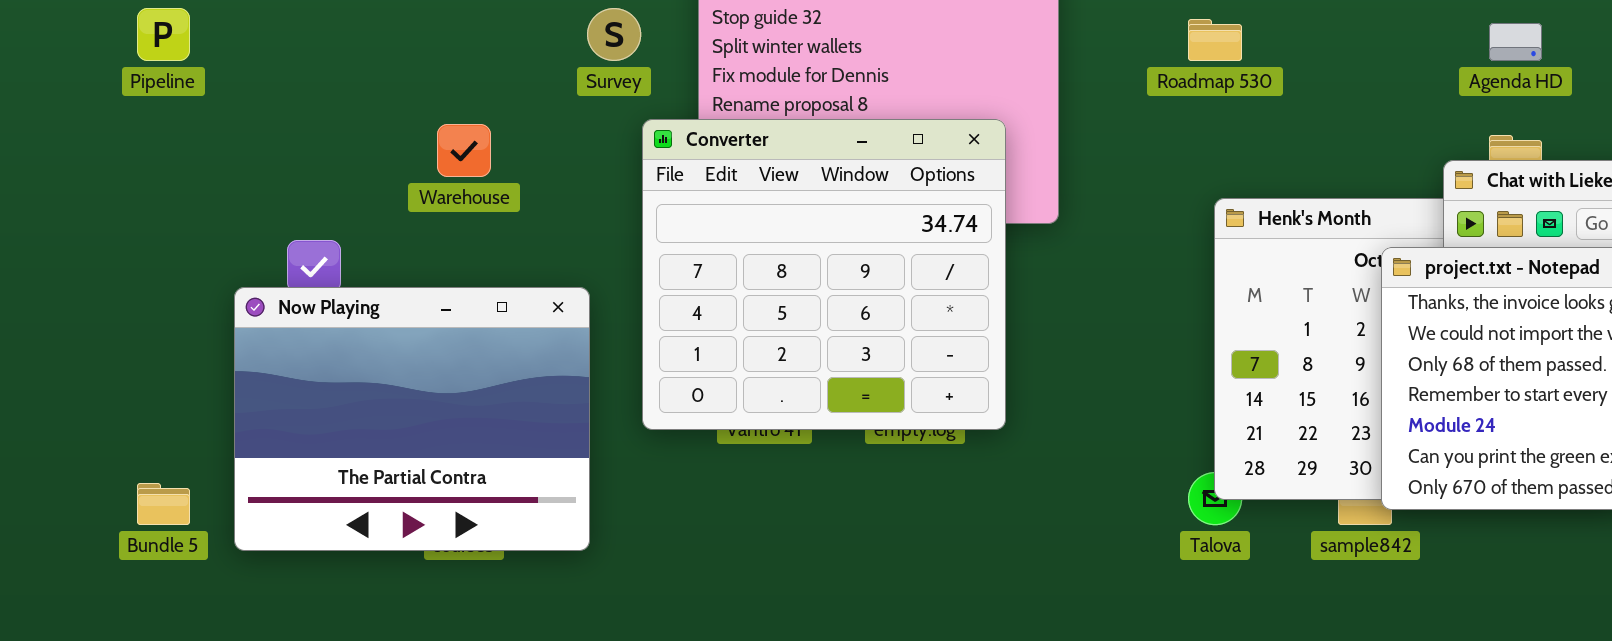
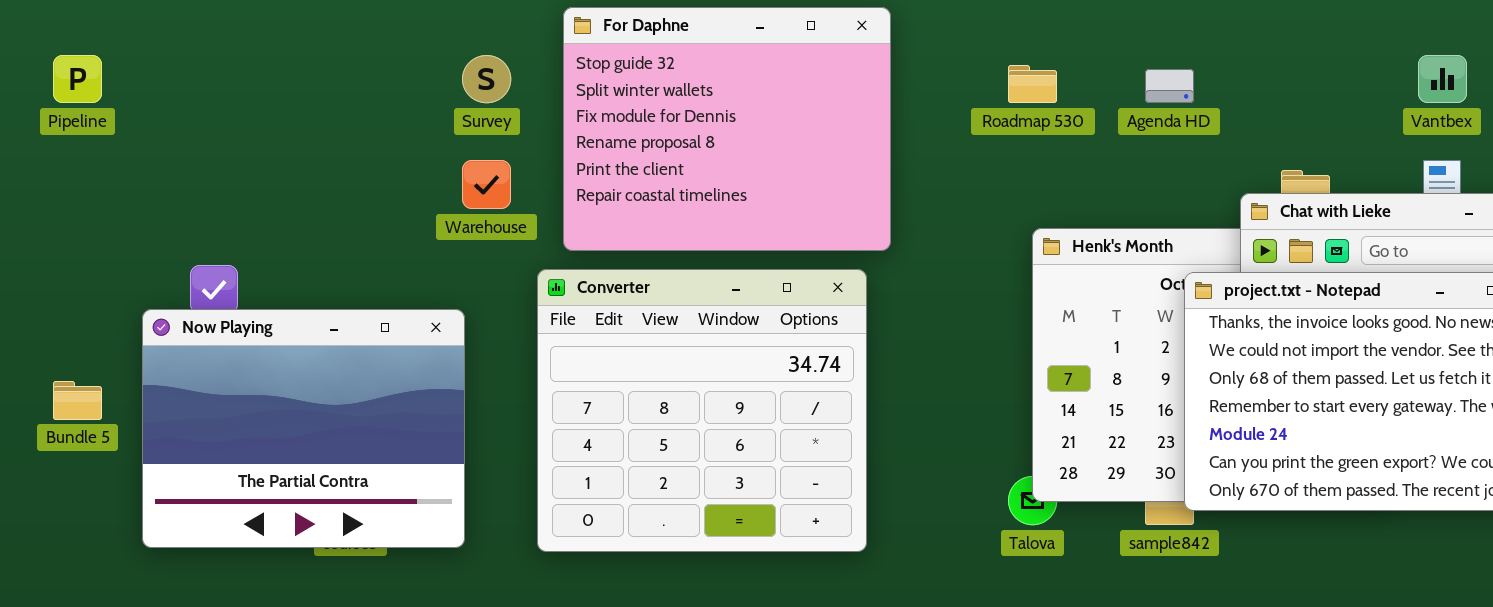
Agenda HD: [1489,23,1542,61] -> [1145,69,1194,103], moved
Converter: [642,119,1006,430] -> [537,269,867,552], moved
Warehouse: [437,124,491,177] -> [462,160,511,209], moved
Bundle 5: [137,483,190,525] -> [53,381,102,420], moved

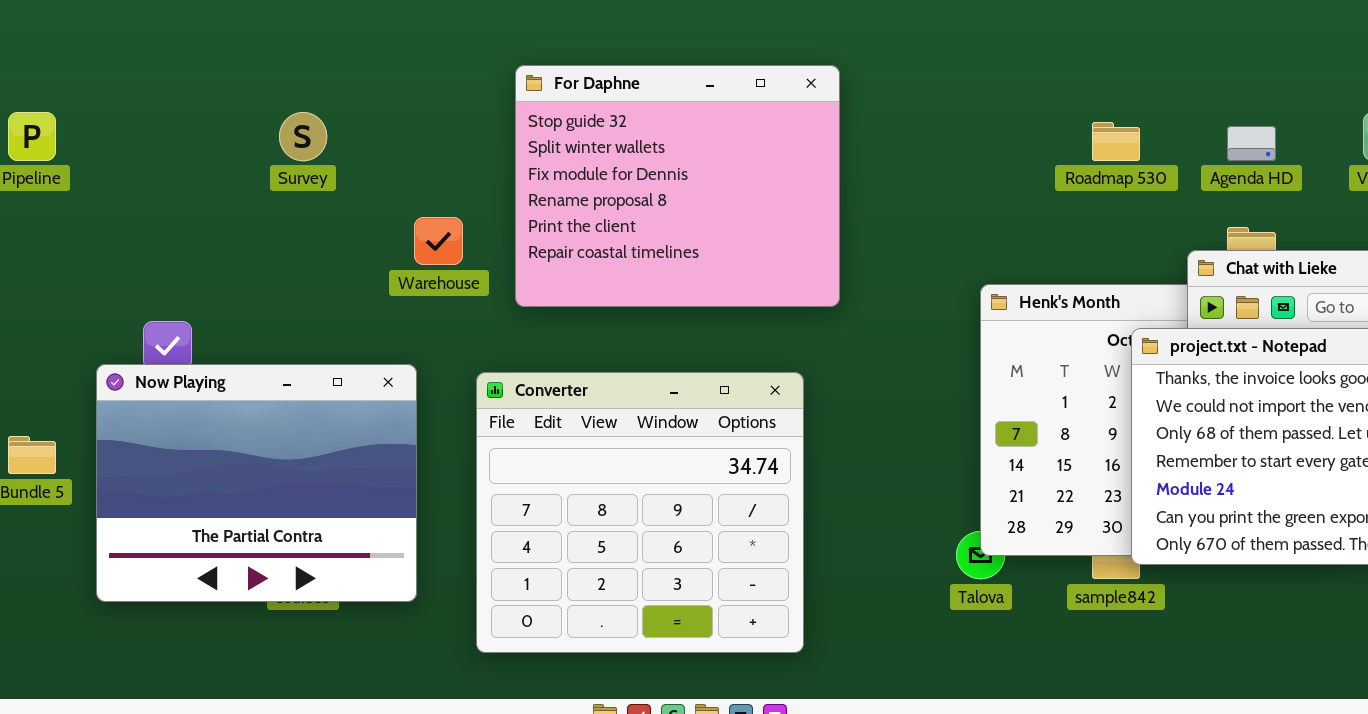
Survey: [462,55,511,103] -> [279,112,327,161], moved
Roadmap 530: [1008,65,1057,103] -> [1092,122,1140,161], moved
Agenda HD: [1145,69,1194,103] -> [1227,126,1276,161], moved
Converter: [537,269,867,552] -> [476,372,804,653], moved

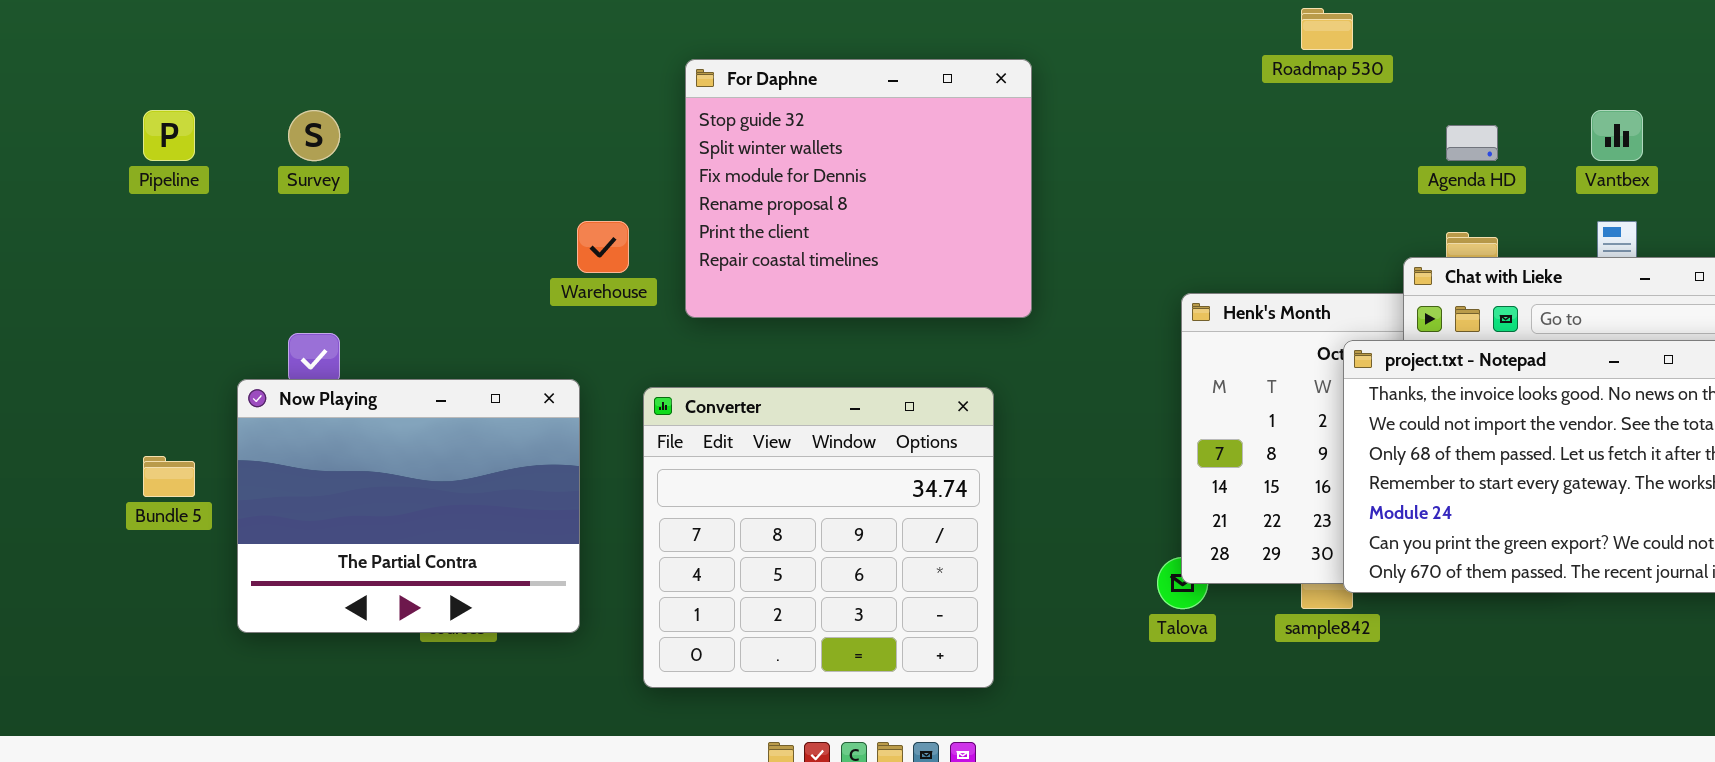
Survey: [279,112,327,161] -> [288,110,340,161], moved
Roadmap 530: [1092,122,1140,161] -> [1301,8,1353,50], moved

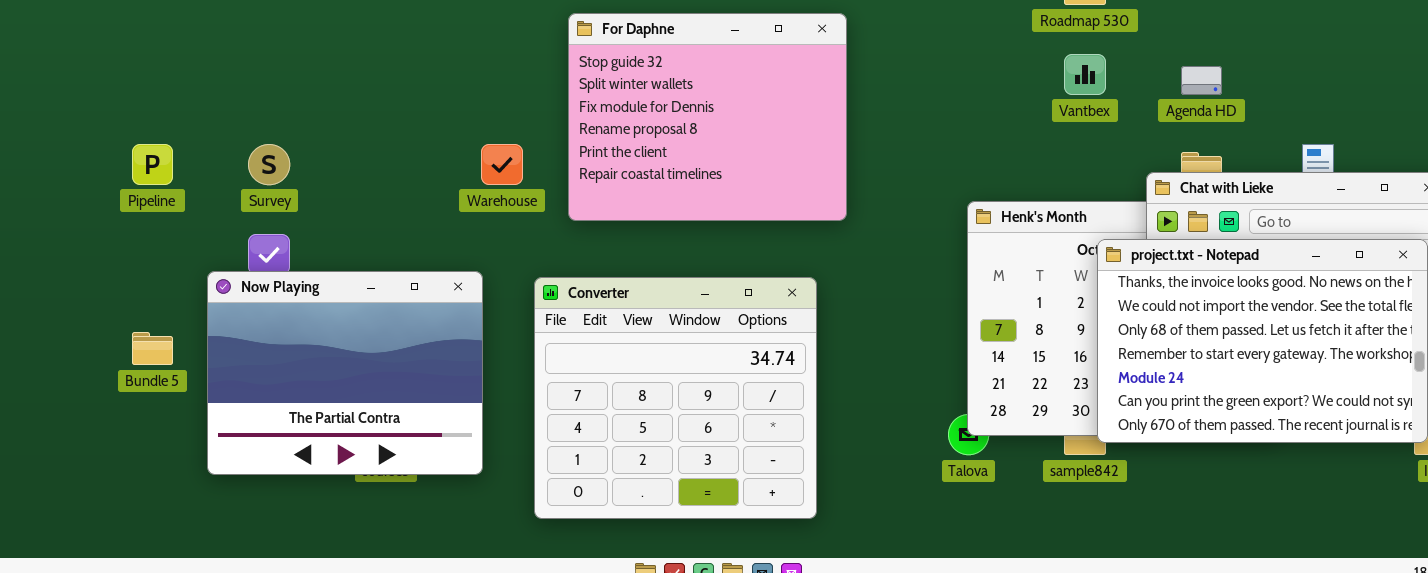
Pipeline: [143,110,195,161] -> [132,144,173,185], moved
Survey: [288,110,340,161] -> [248,144,290,185], moved
Vantbex: [1591,110,1643,161] -> [1064,54,1106,95], moved

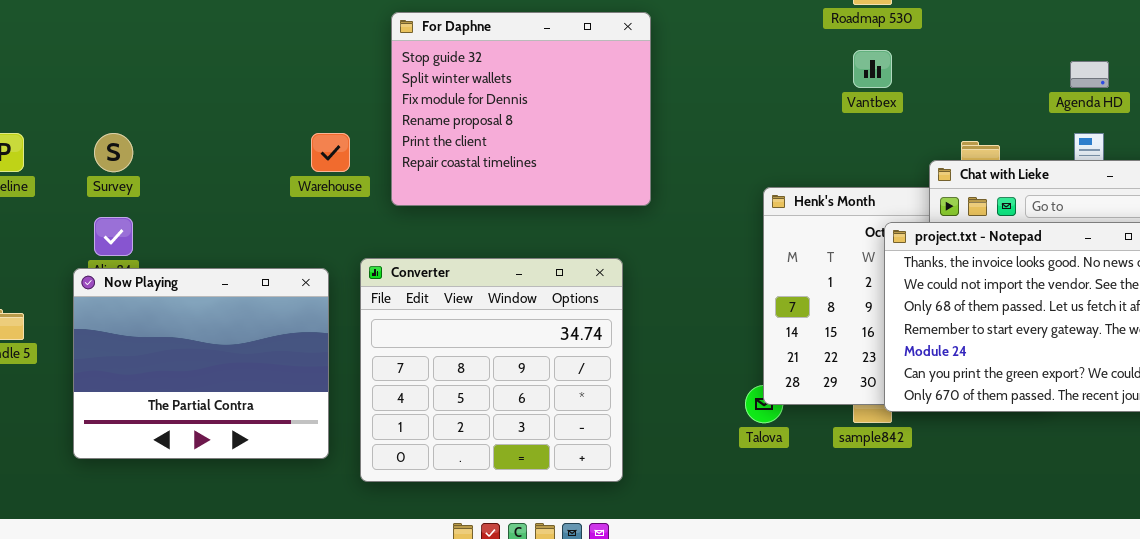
Agenda HD: [1181,66,1222,95] -> [1070,61,1109,88], moved
Now Playing: [207,271,483,475] -> [73,268,329,459], moved

